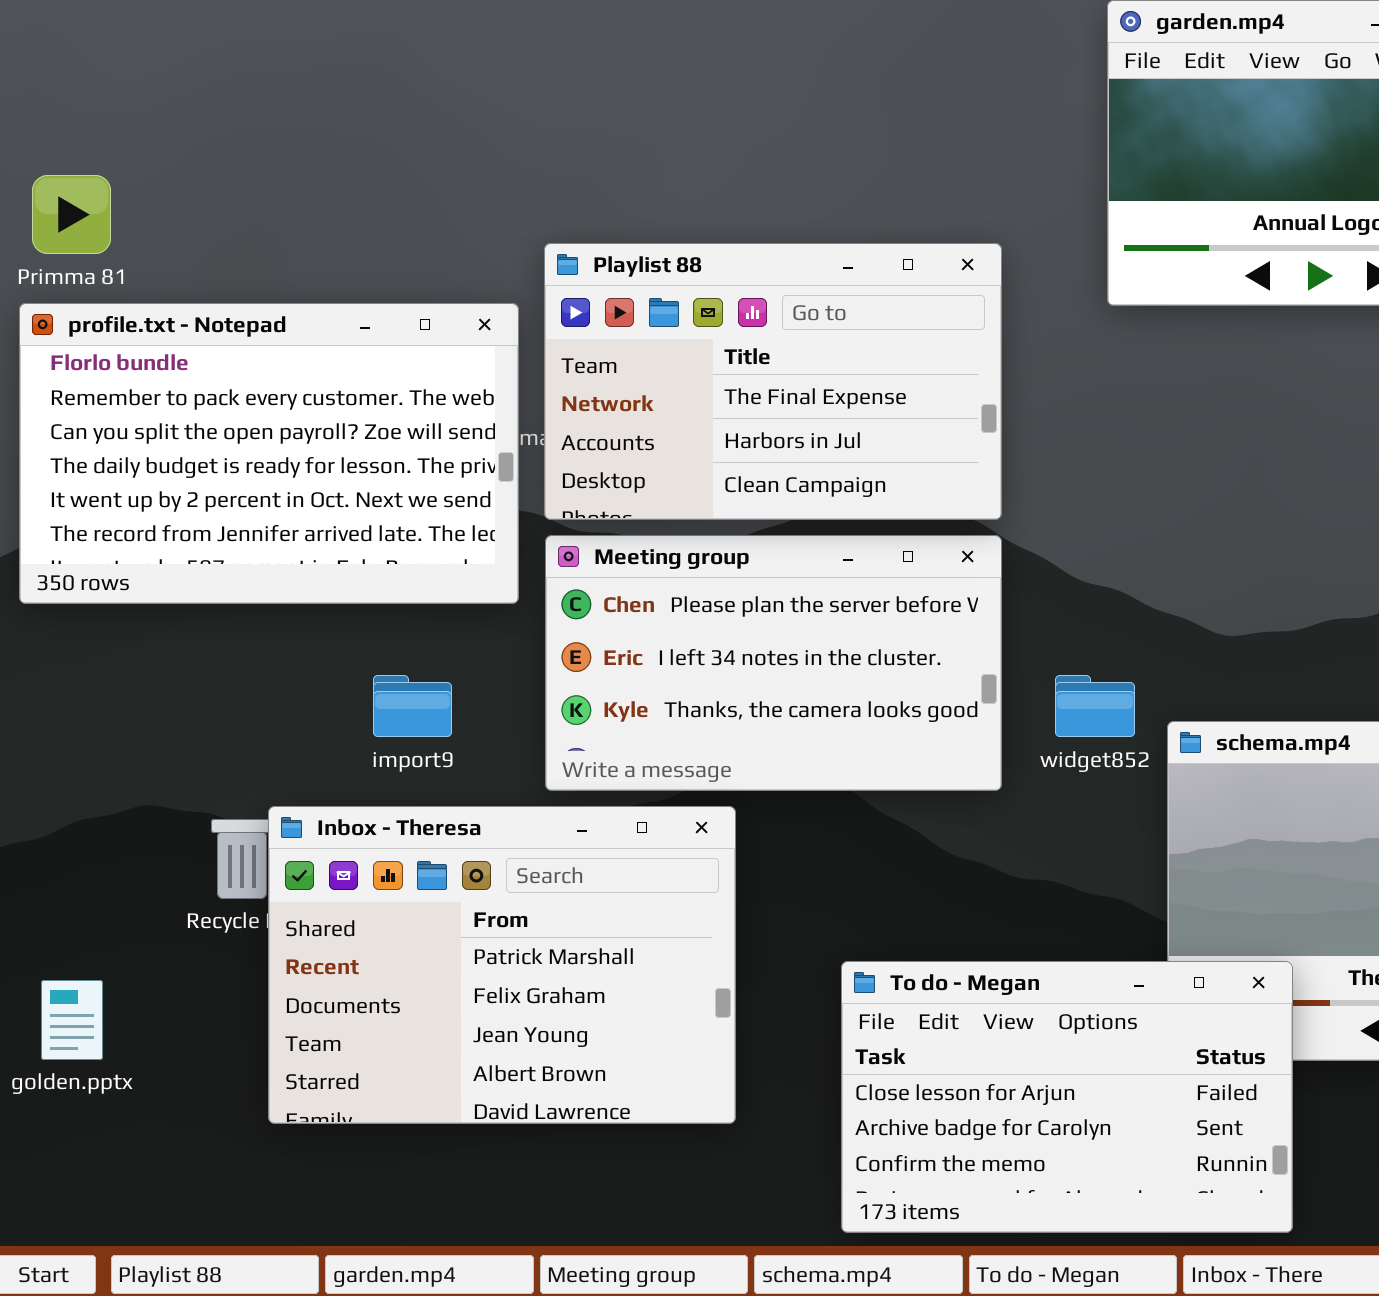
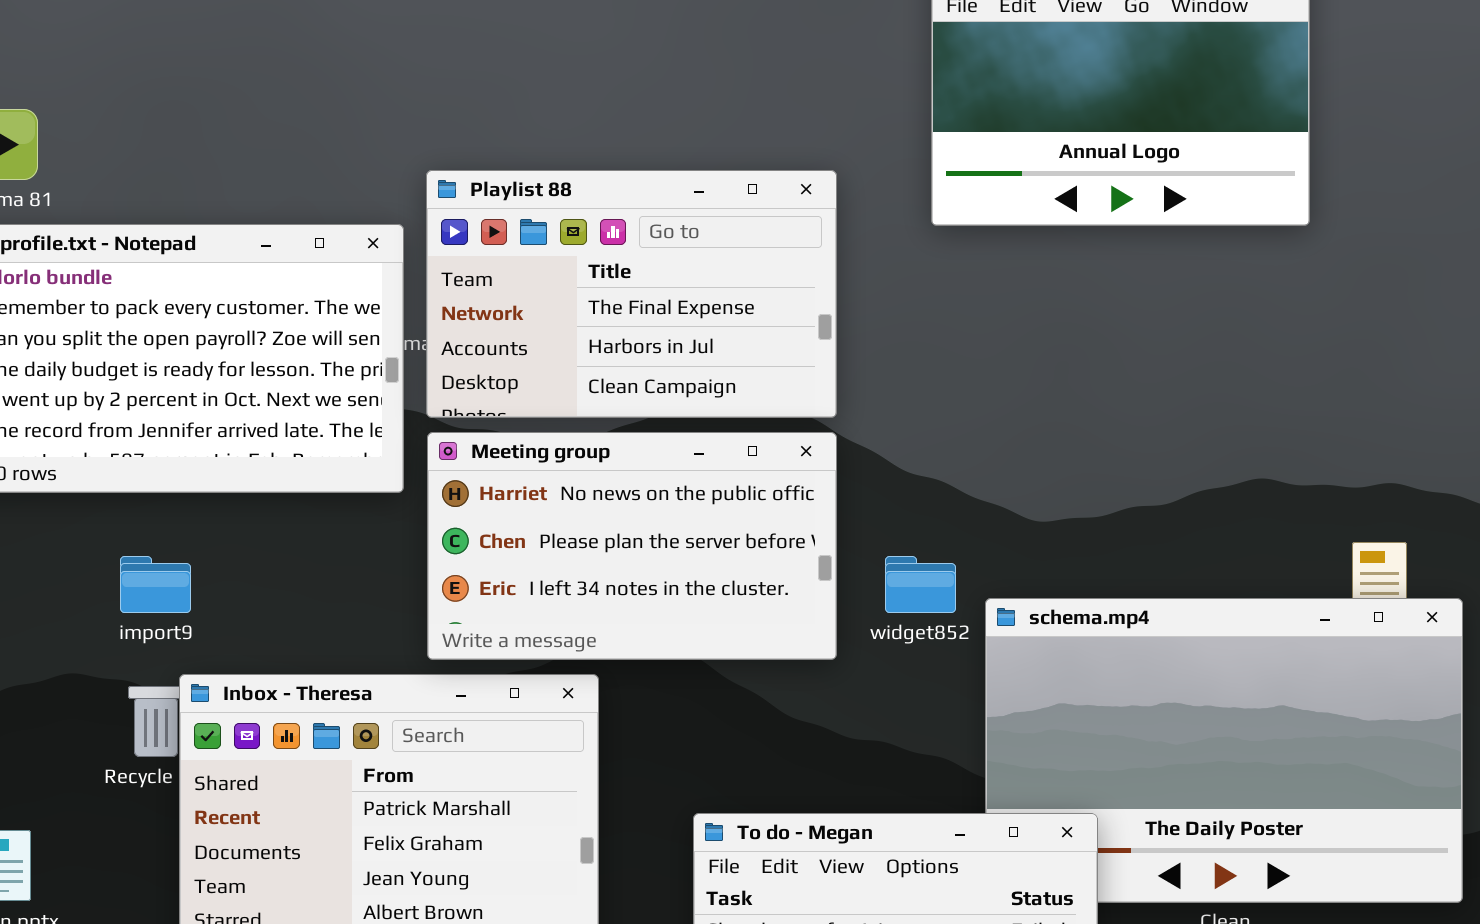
Meeting group: [545,535,1002,791] -> [427,432,837,660], scrolled up 1 row
import9: [373,675,452,737] -> [120,556,191,613], moved

